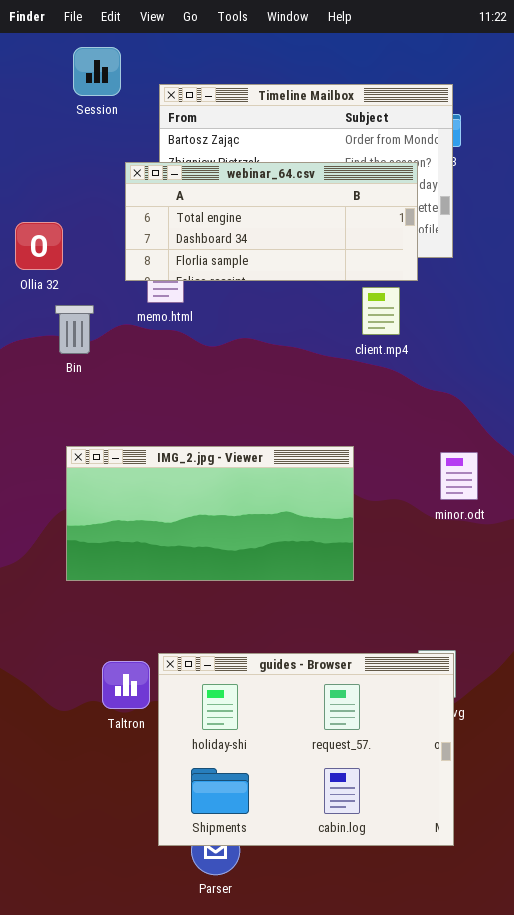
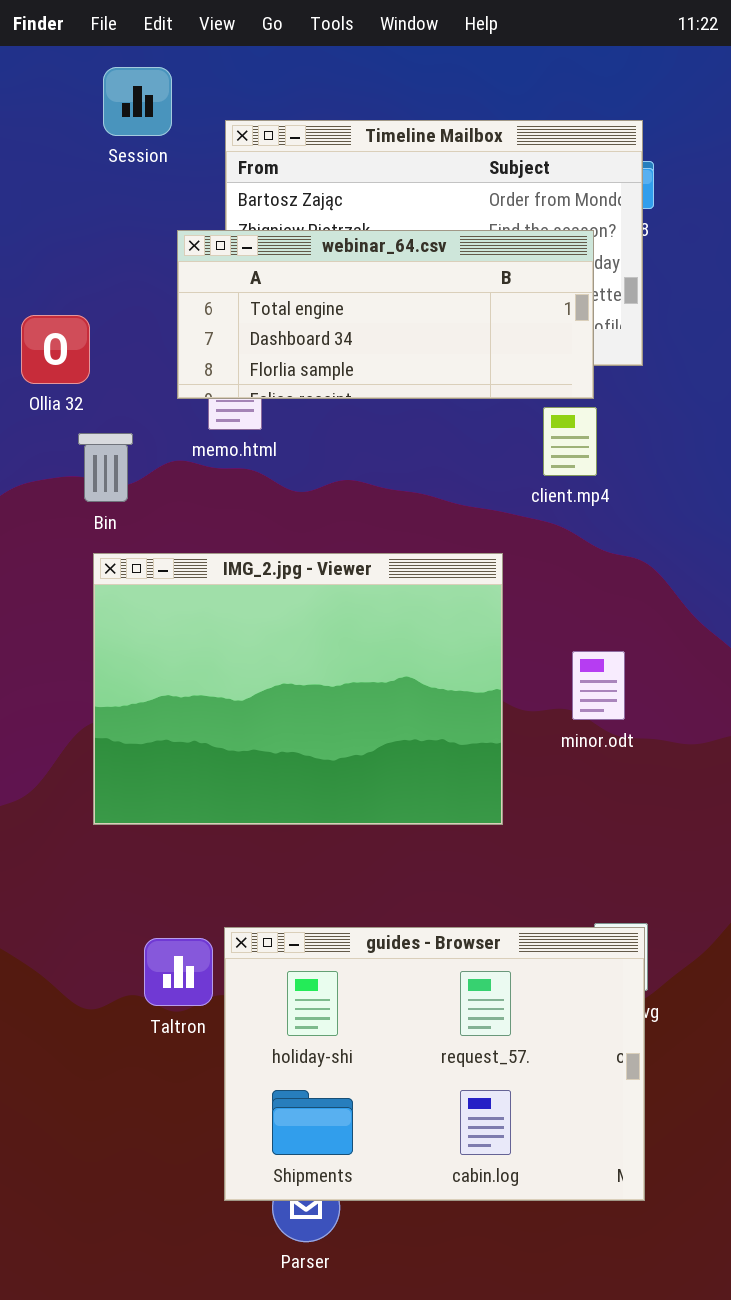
client.mp4: [362,287,400,335] -> [543,407,597,476], moved
IMG_2.jpg - Viewer: [66,446,354,581] -> [93,553,503,825], resized
minor.odt: [440,452,478,500] -> [572,651,625,720], moved

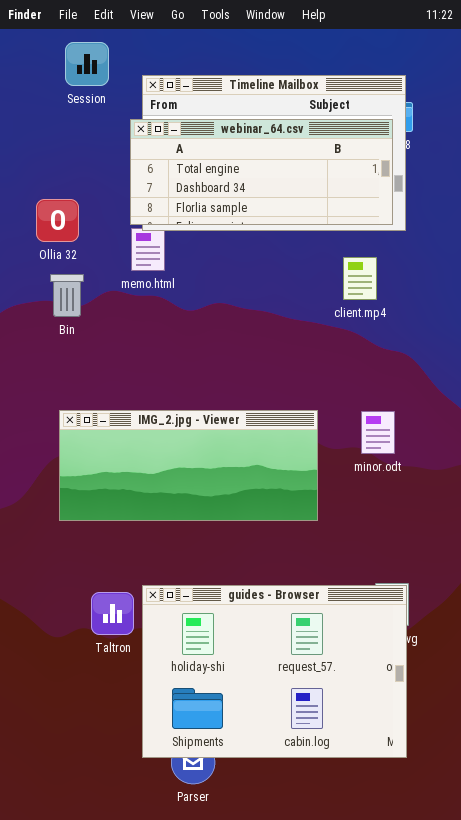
webinar_64.csv: [177,230,594,399] -> [130,119,393,225], moved
Ollia 32: [21,315,90,384] -> [36,199,79,242], moved
IMG_2.jpg - Viewer: [93,553,503,825] -> [59,410,318,521], resized

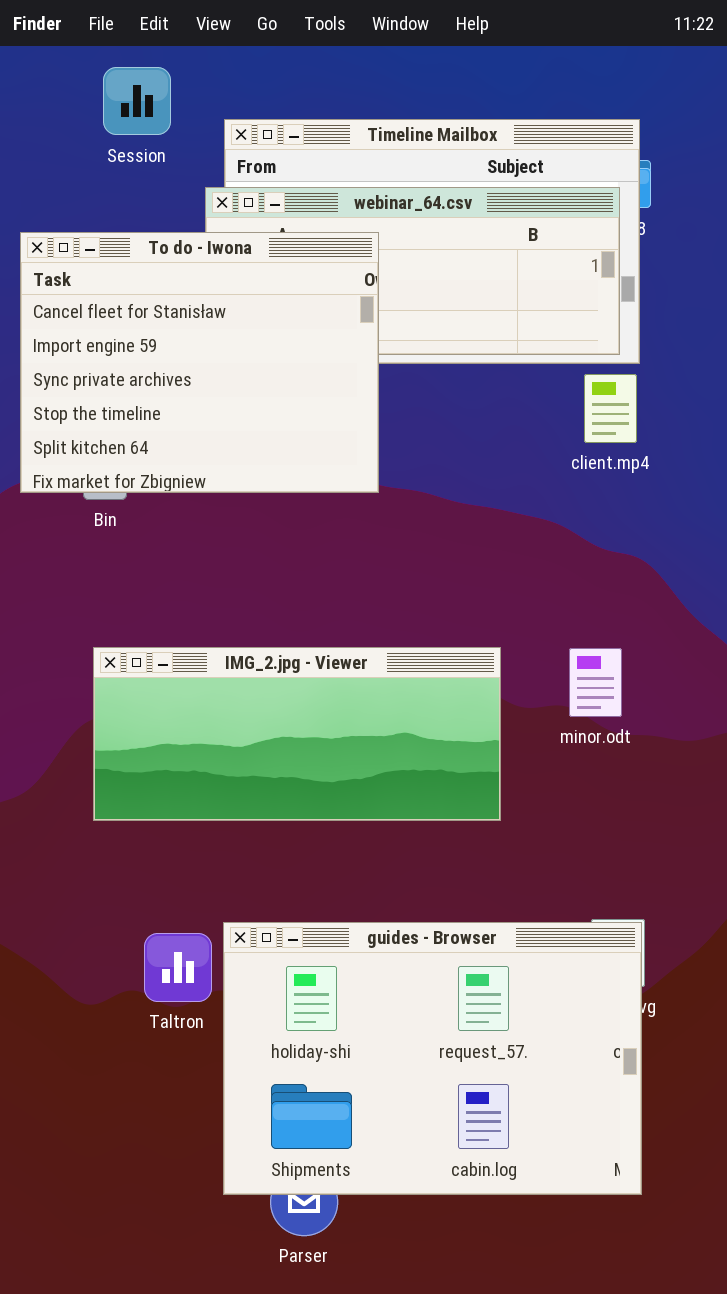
To do - Iwona: none -> [20,232,379,493], opened
client.mp4: [343,257,377,300] -> [584,374,637,443], moved

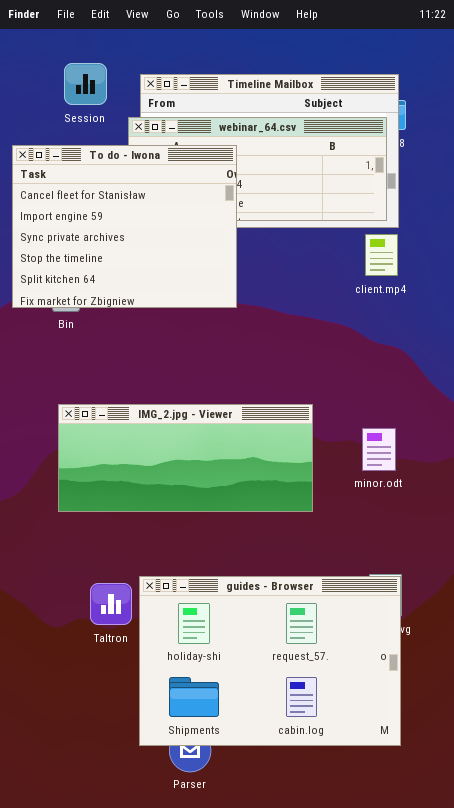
Session: [103,67,171,135] -> [64,63,107,105], moved
minor.odt: [569,648,622,717] -> [362,428,396,471], moved

